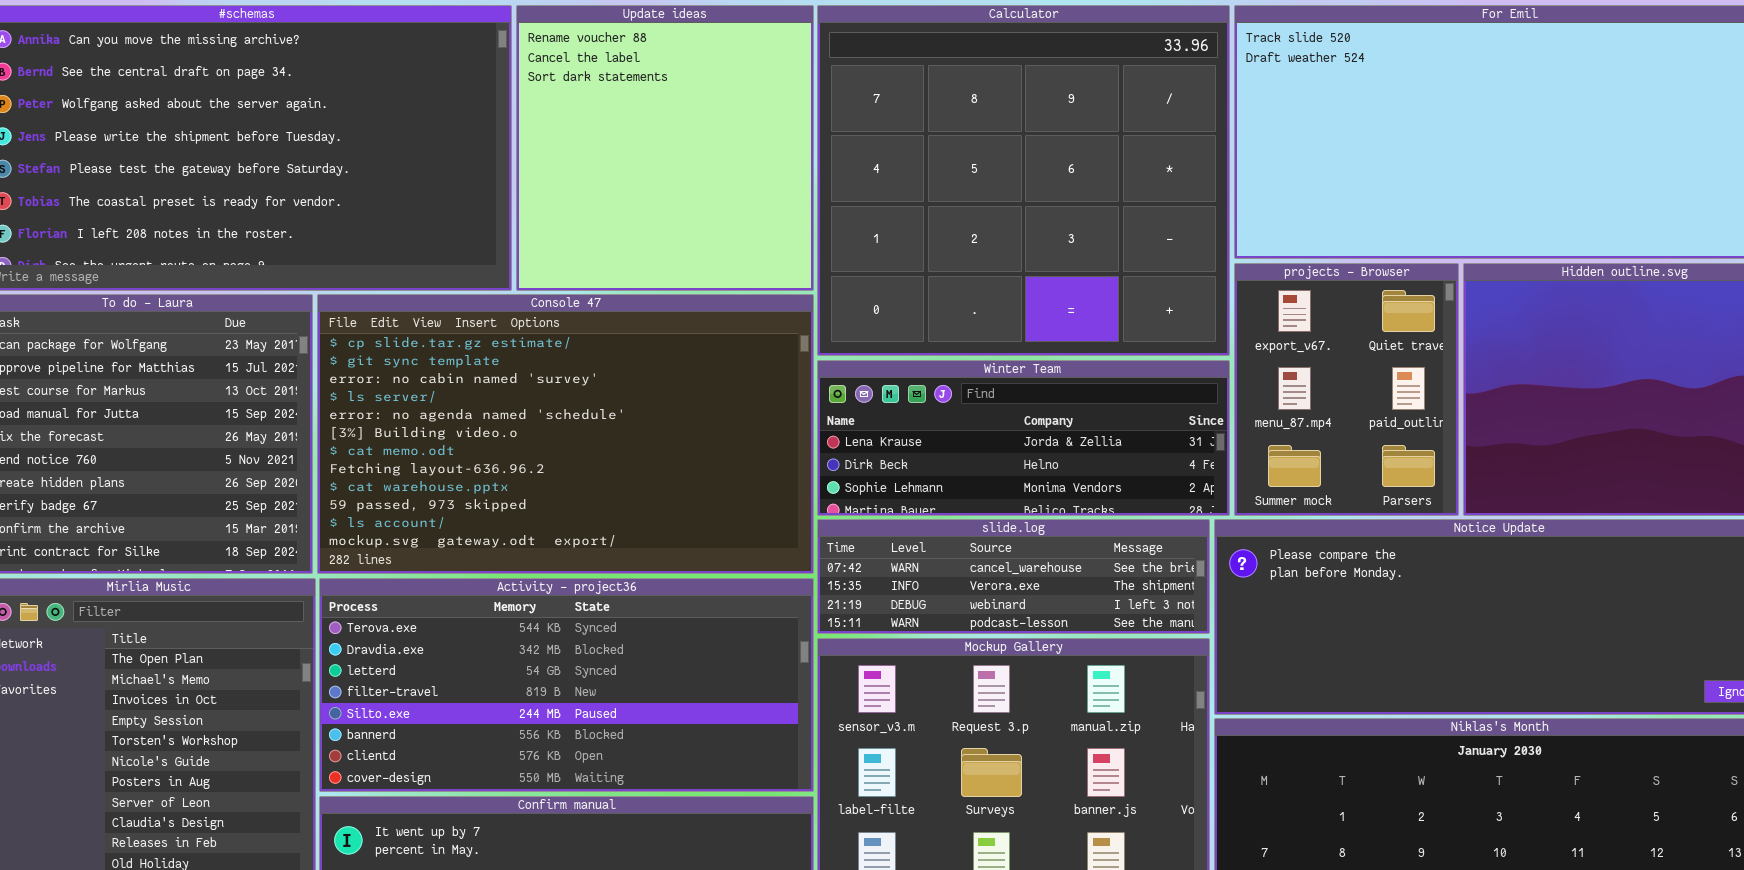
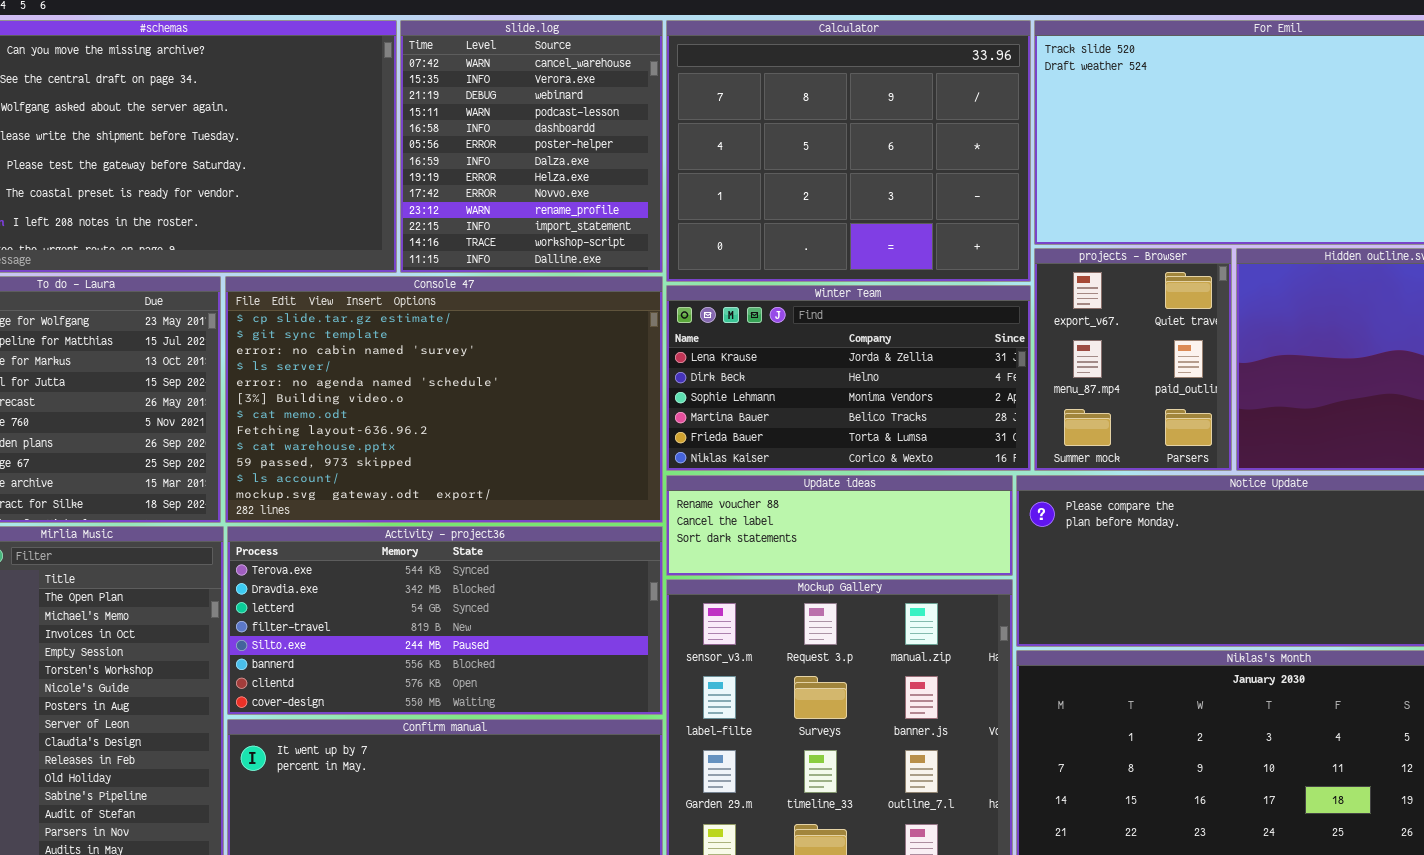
Update ideas: [516,5,814,291] -> [666,475,1013,576], moved, resized
Calculator: [817,5,1230,356] -> [666,20,1031,282], resized
Winter Team: [817,360,1230,516] -> [666,285,1031,471], resized
slide.log: [817,519,1210,634] -> [400,20,663,273], moved, resized

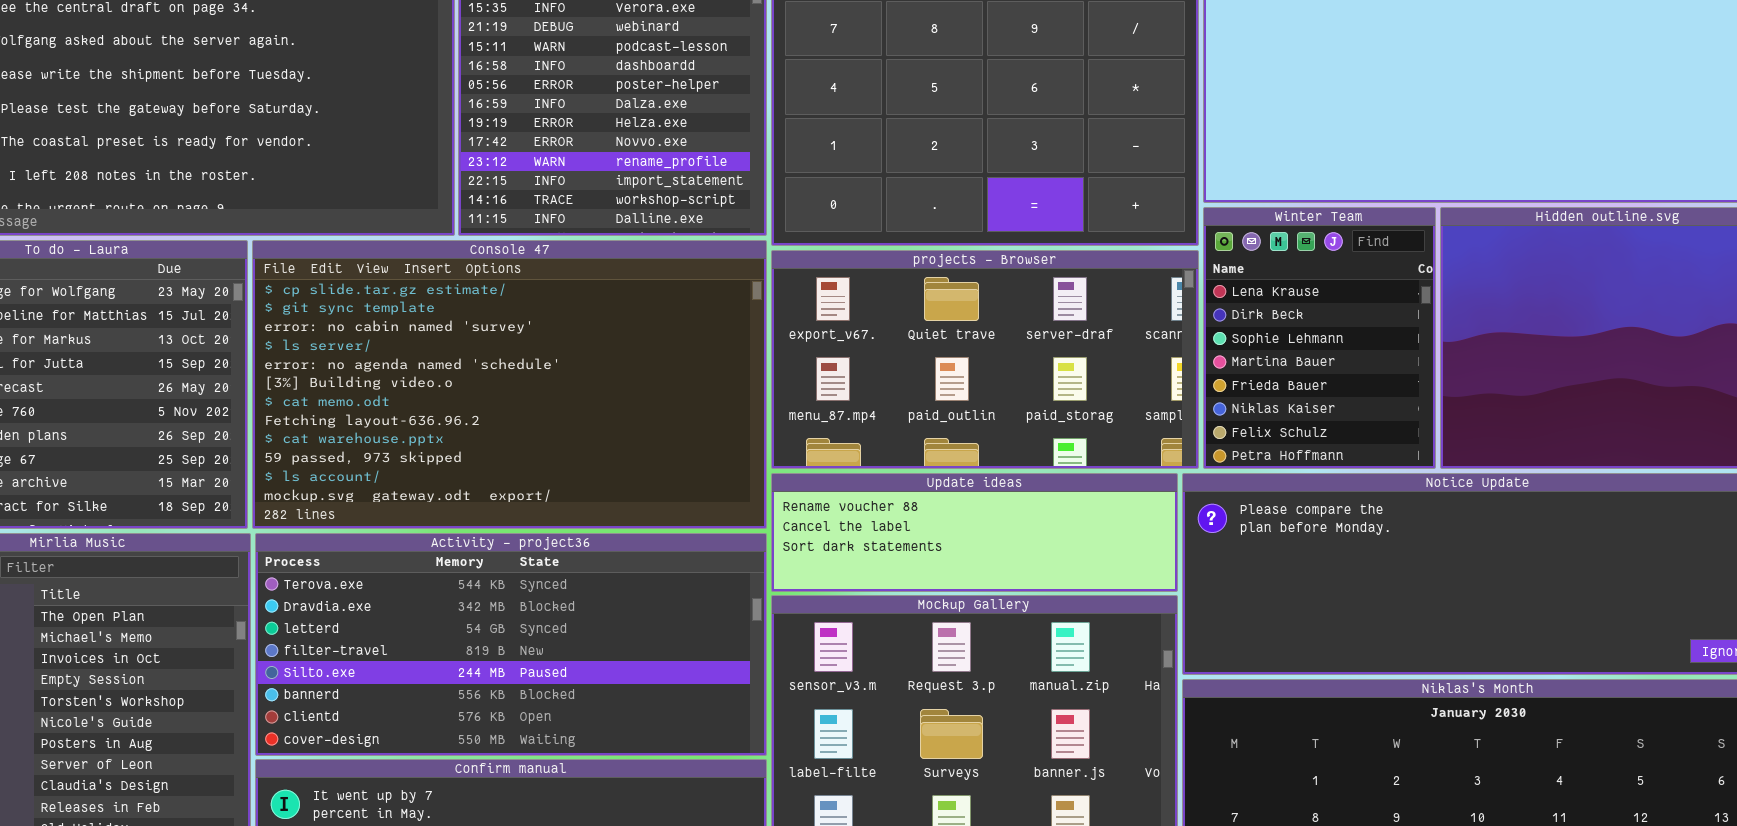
projects - Browser: [1034,248,1232,471] -> [771,250,1199,469], moved, resized
Winter Team: [666,285,1031,471] -> [1203,207,1436,469], moved, resized

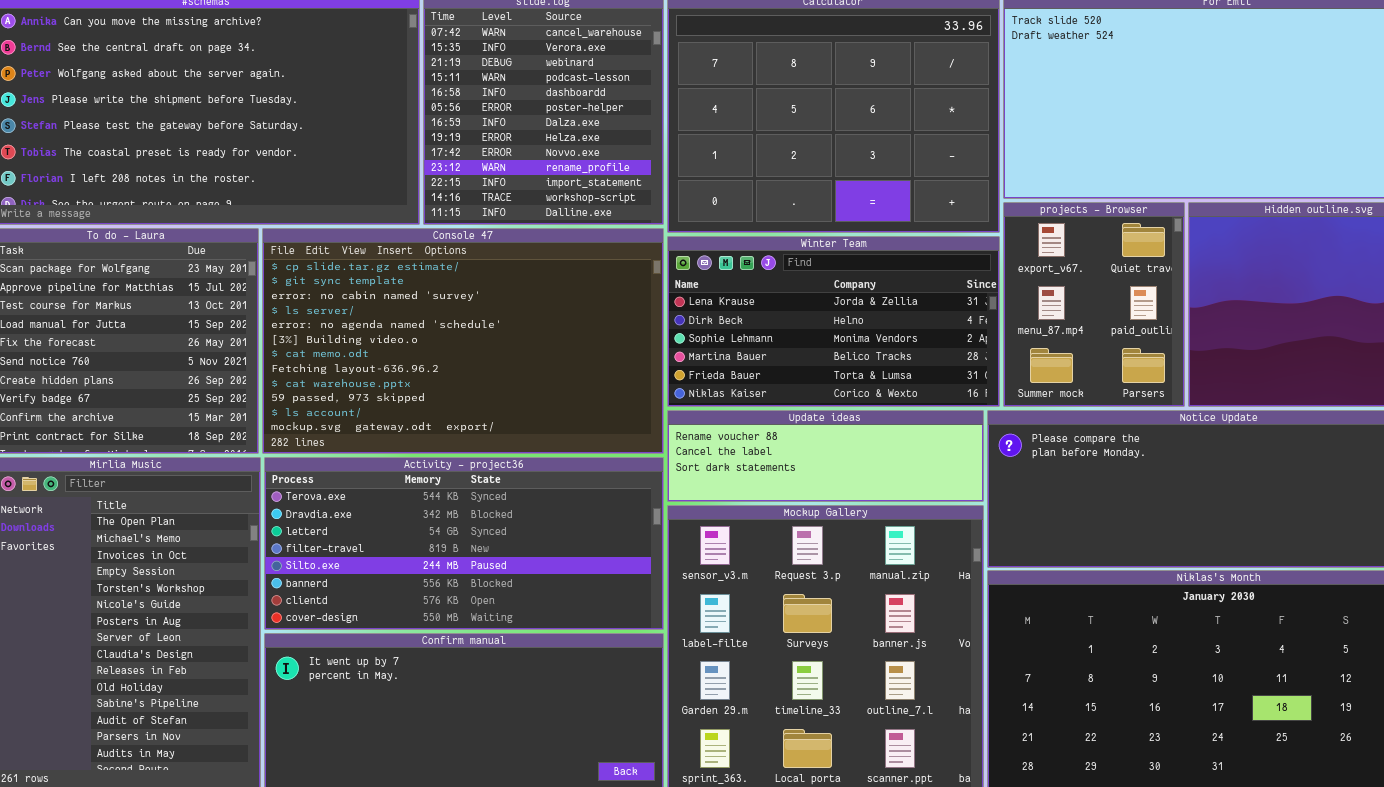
Winter Team: [1203,207,1436,469] -> [667,236,1000,407], moved, resized
projects - Browser: [771,250,1199,469] -> [1003,202,1185,407], moved, resized

